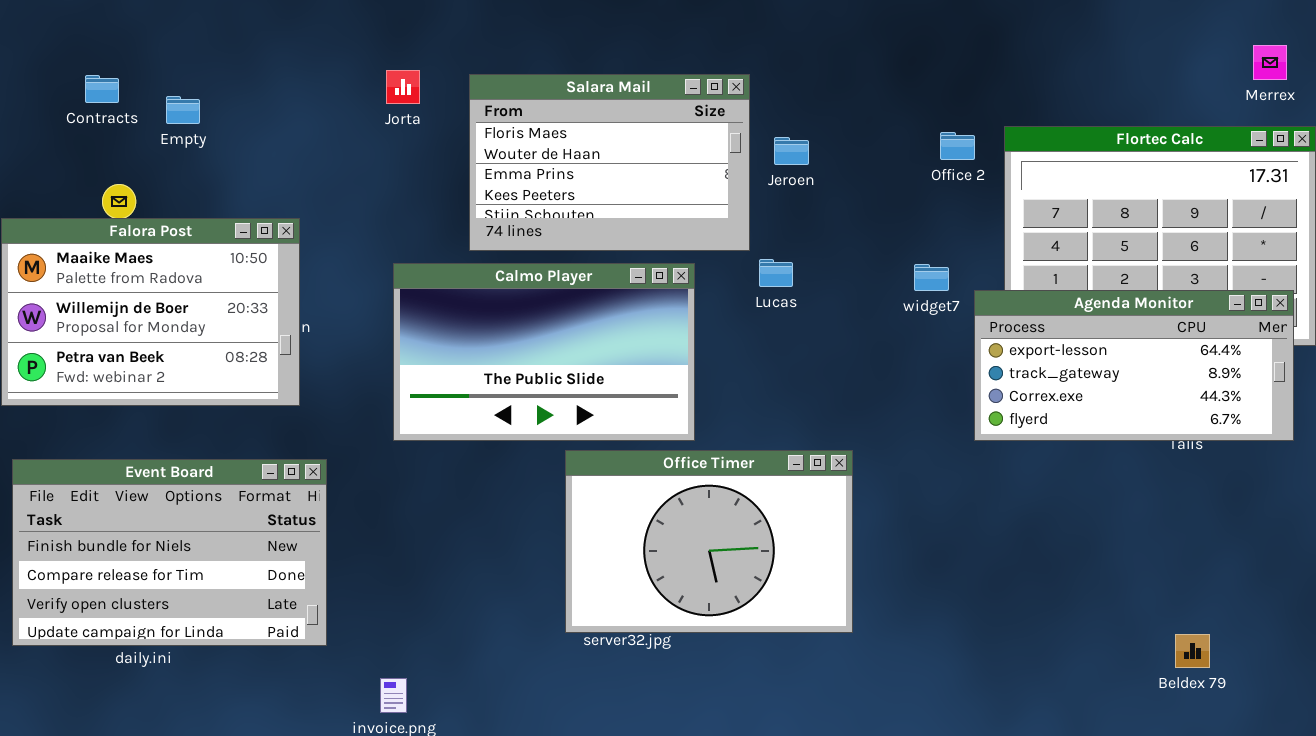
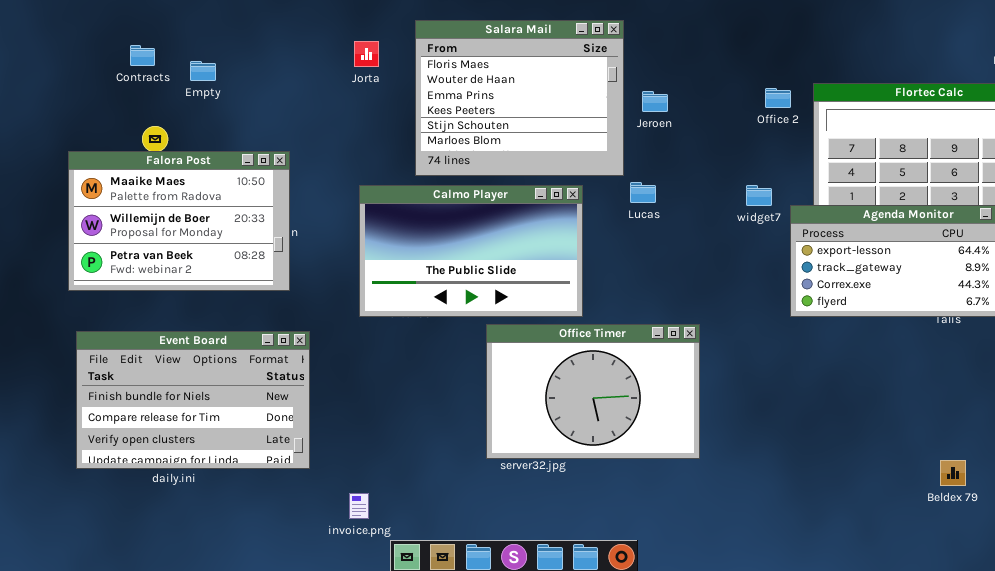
Salara Mail: [469,74,750,251] -> [415,20,624,176], resized

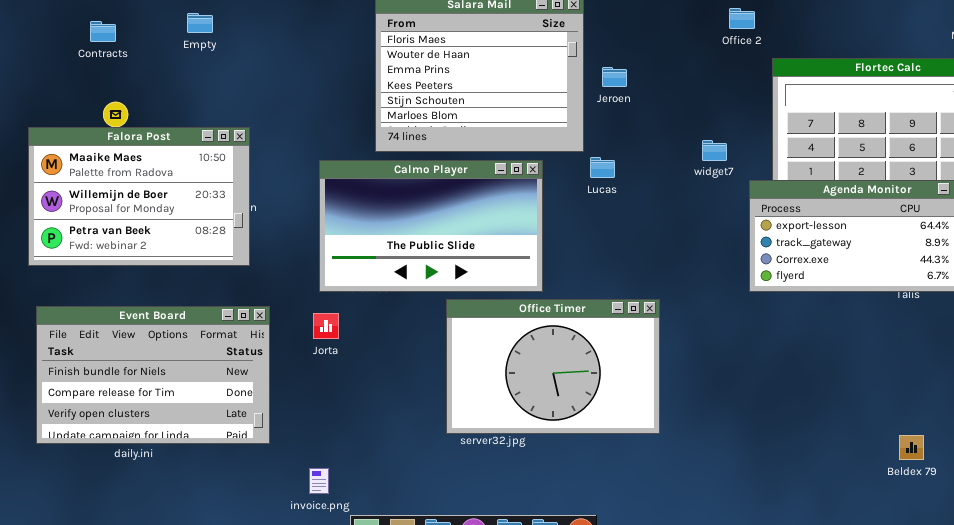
Jorta: [354,41,379,67] -> [313,313,339,339], moved
Empty: [190,61,216,81] -> [187,13,213,33], moved
Office 2: [765,88,791,108] -> [729,8,755,29], moved
widget7: [746,185,772,206] -> [702,140,727,161], moved

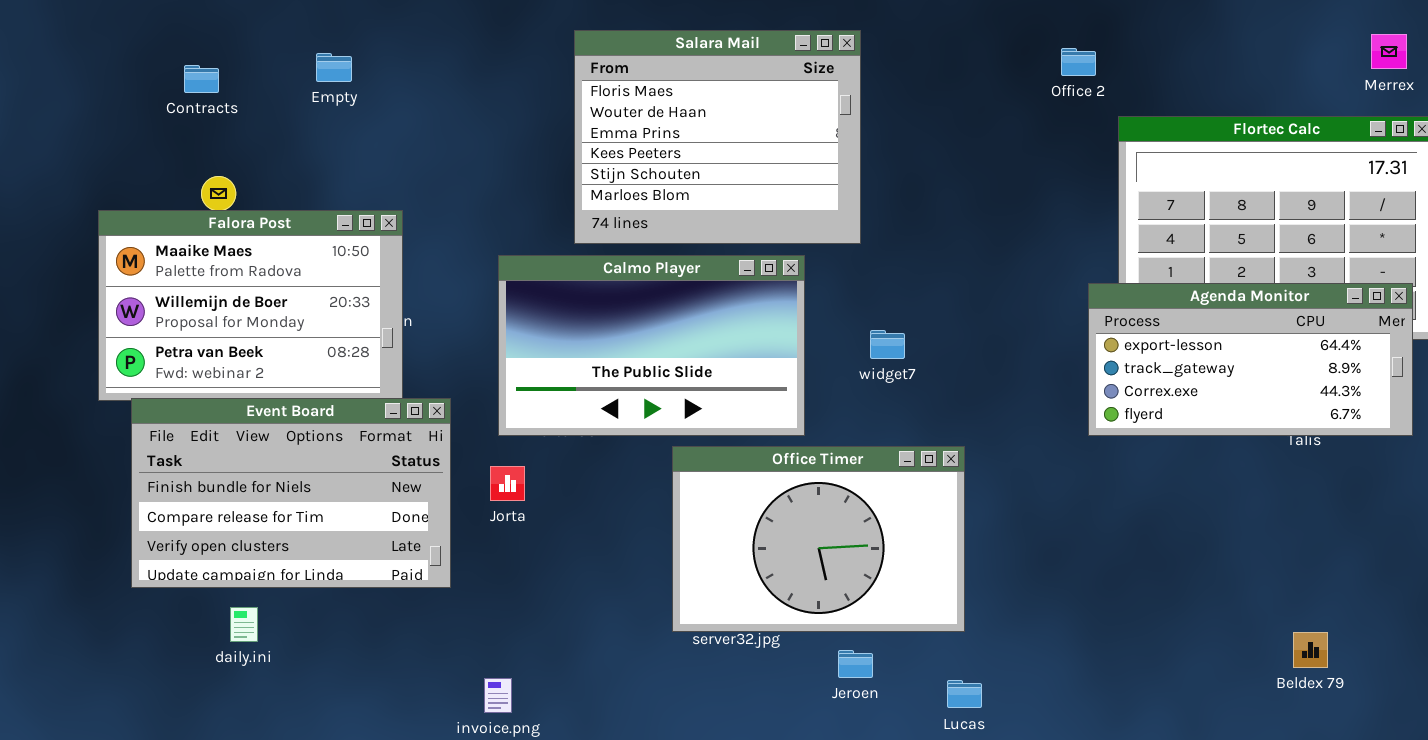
Jeroen: [602,67,627,87] -> [838,650,873,678], moved
widget7: [702,140,727,161] -> [870,330,905,359], moved
Lucas: [590,157,615,178] -> [947,680,982,708], moved
Event Board: [36,306,270,444] -> [131,398,451,588], moved

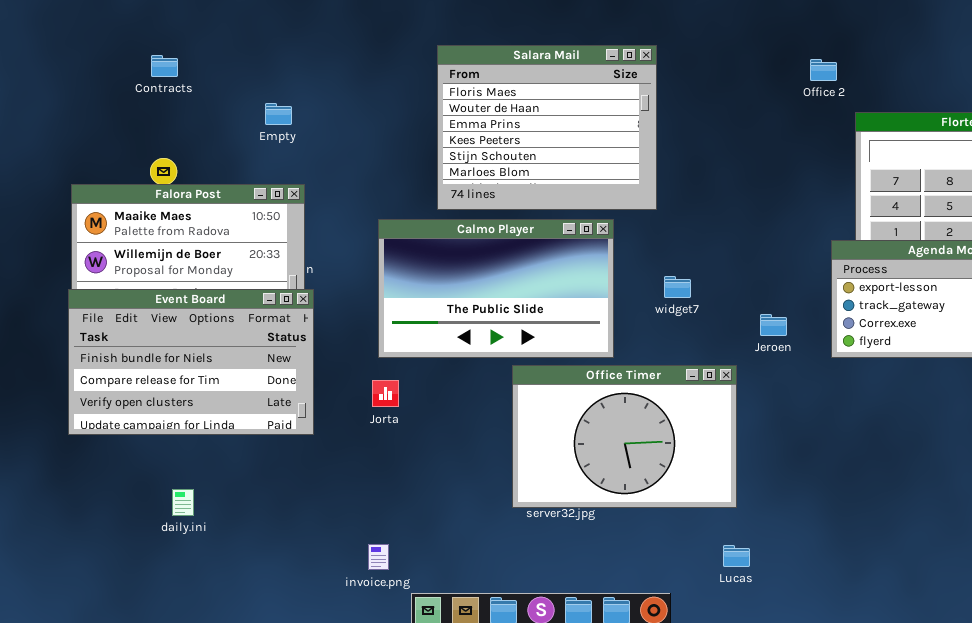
Empty: [316,53,352,82] -> [265,103,292,125], moved
Contracts: [184,65,219,93] -> [151,55,178,77], moved
Event Board: [131,398,451,588] -> [68,289,314,435], moved
Jeroen: [838,650,873,678] -> [760,314,787,336], moved

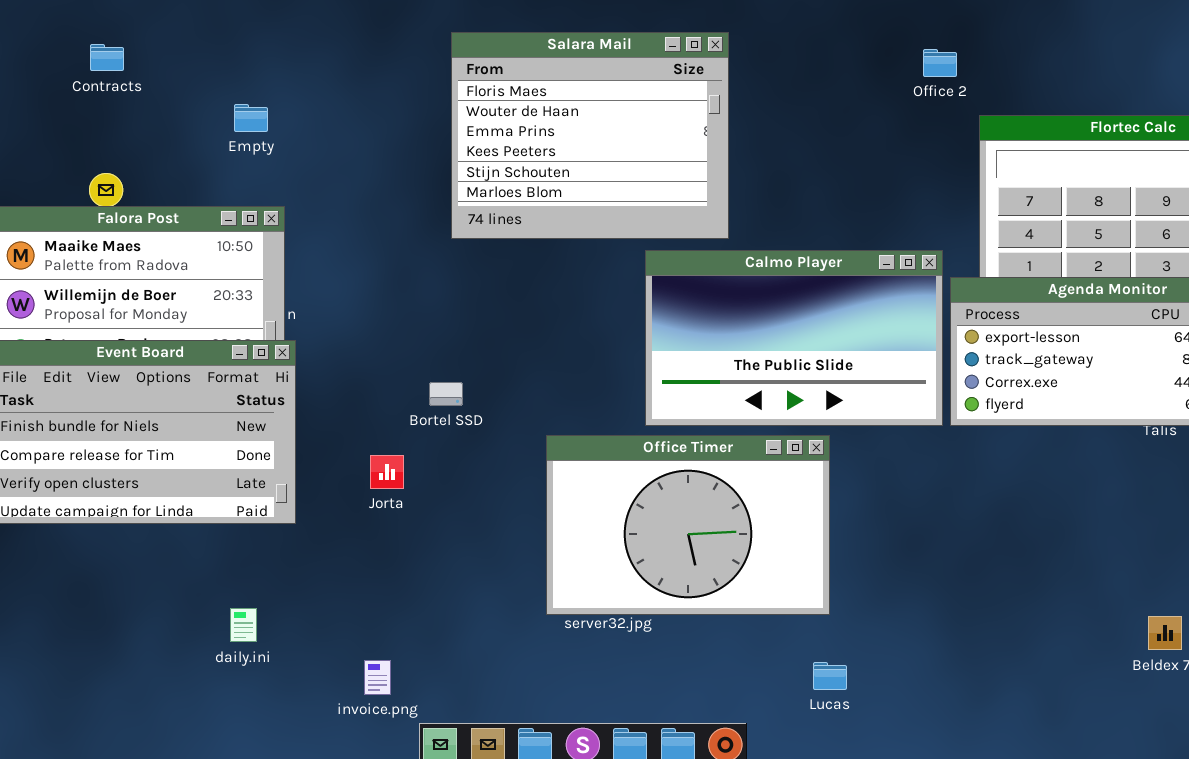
Calmo Player: [378,219,614,358] -> [645,250,943,426], moved
daily.ini: [172,489,194,516] -> [230,608,257,642], moved

